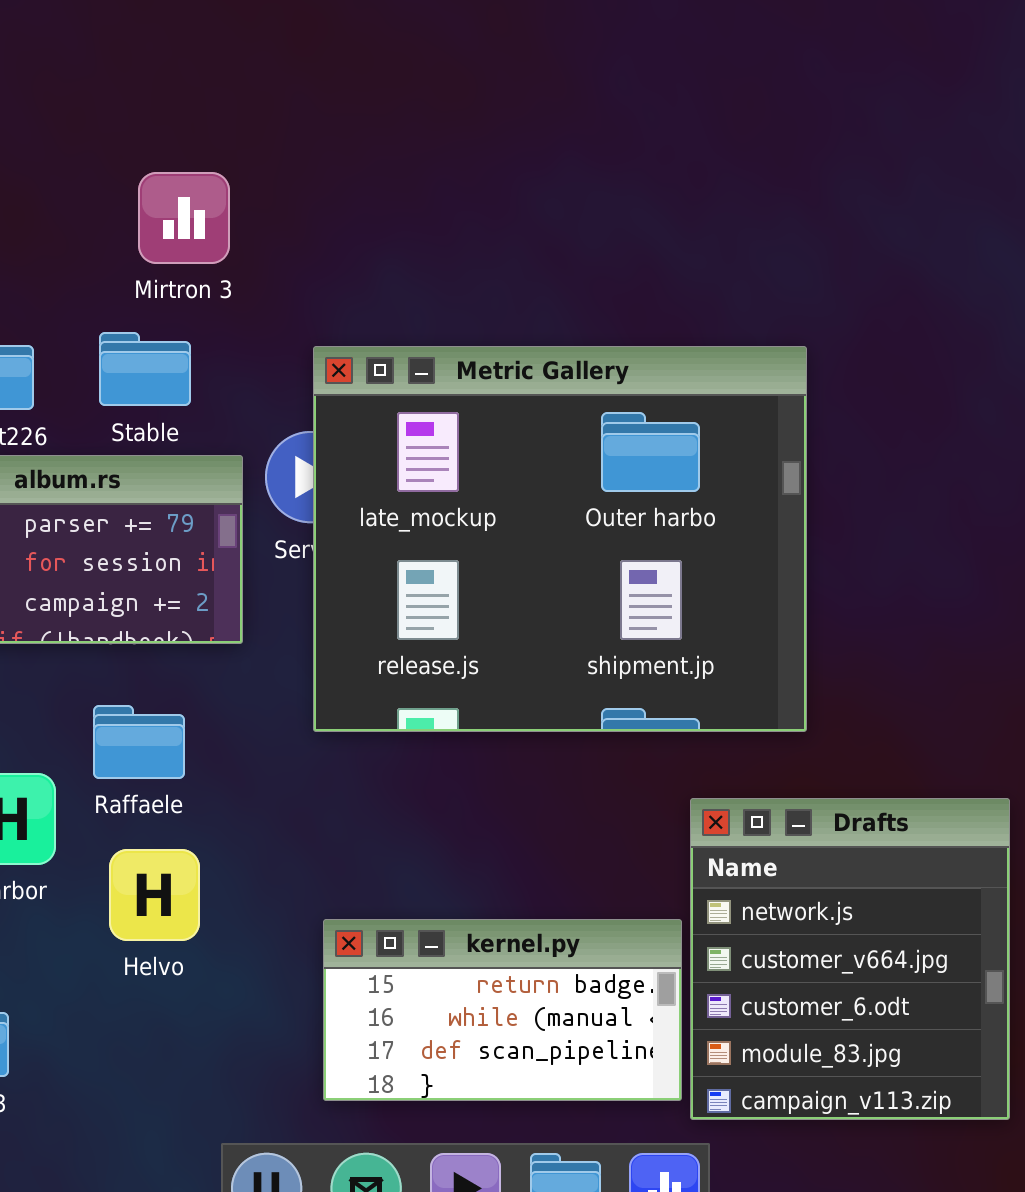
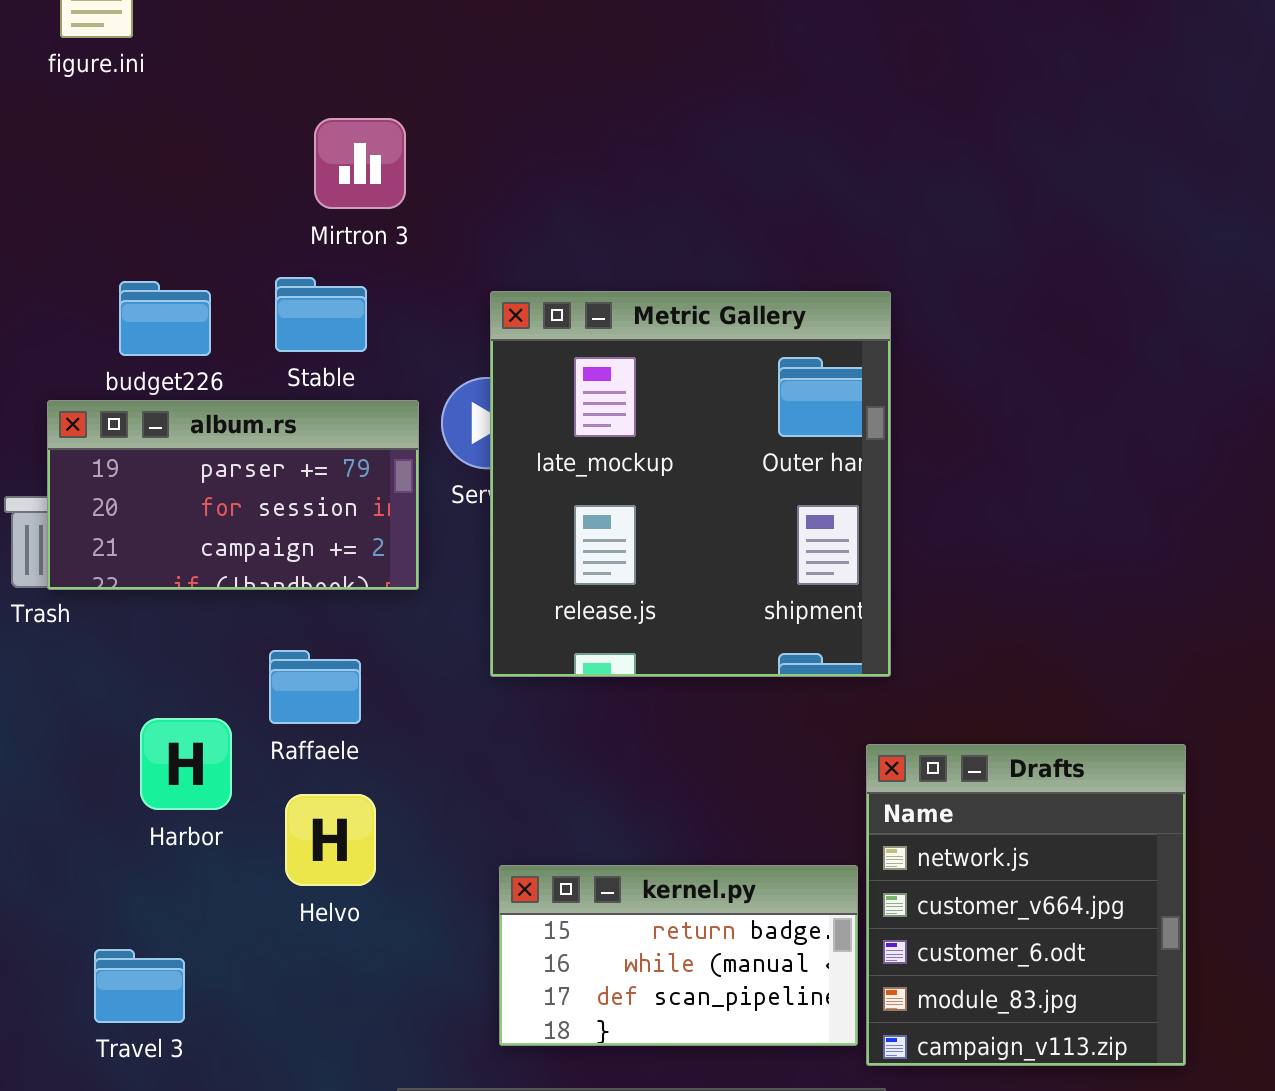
Metric Gallery: [313,346,807,732] -> [490,291,891,677], resized

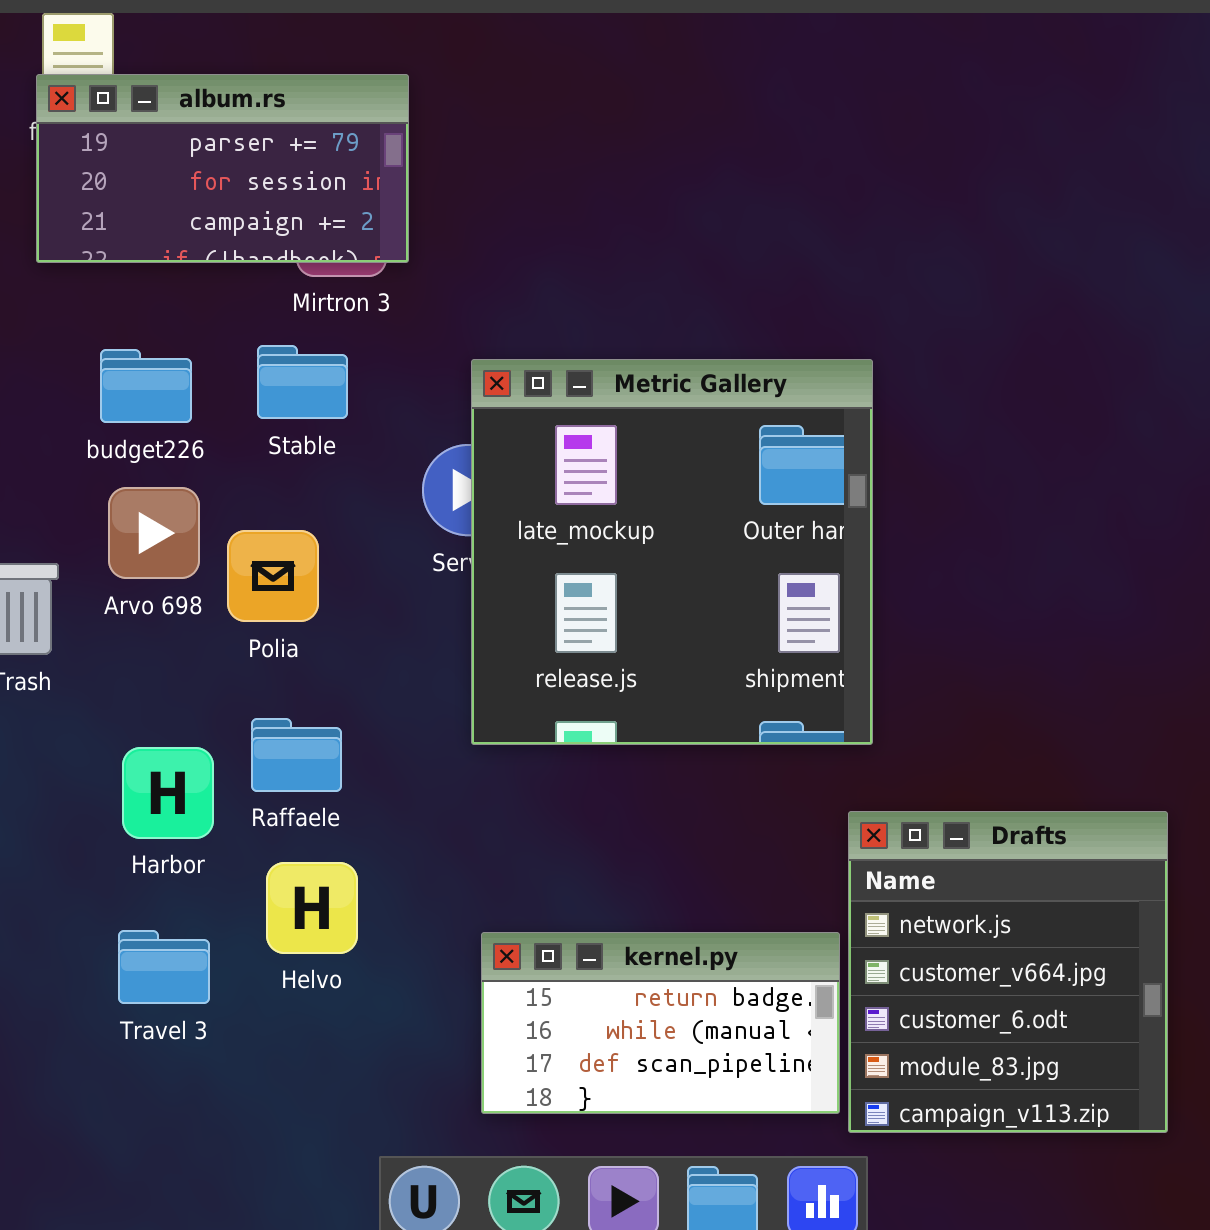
album.rs: [47,400,419,590] -> [36,74,409,263], moved
Harbor: [140,718,232,810] -> [122,747,214,839], moved
Travel 3: [94,949,185,1023] -> [118,930,210,1004], moved

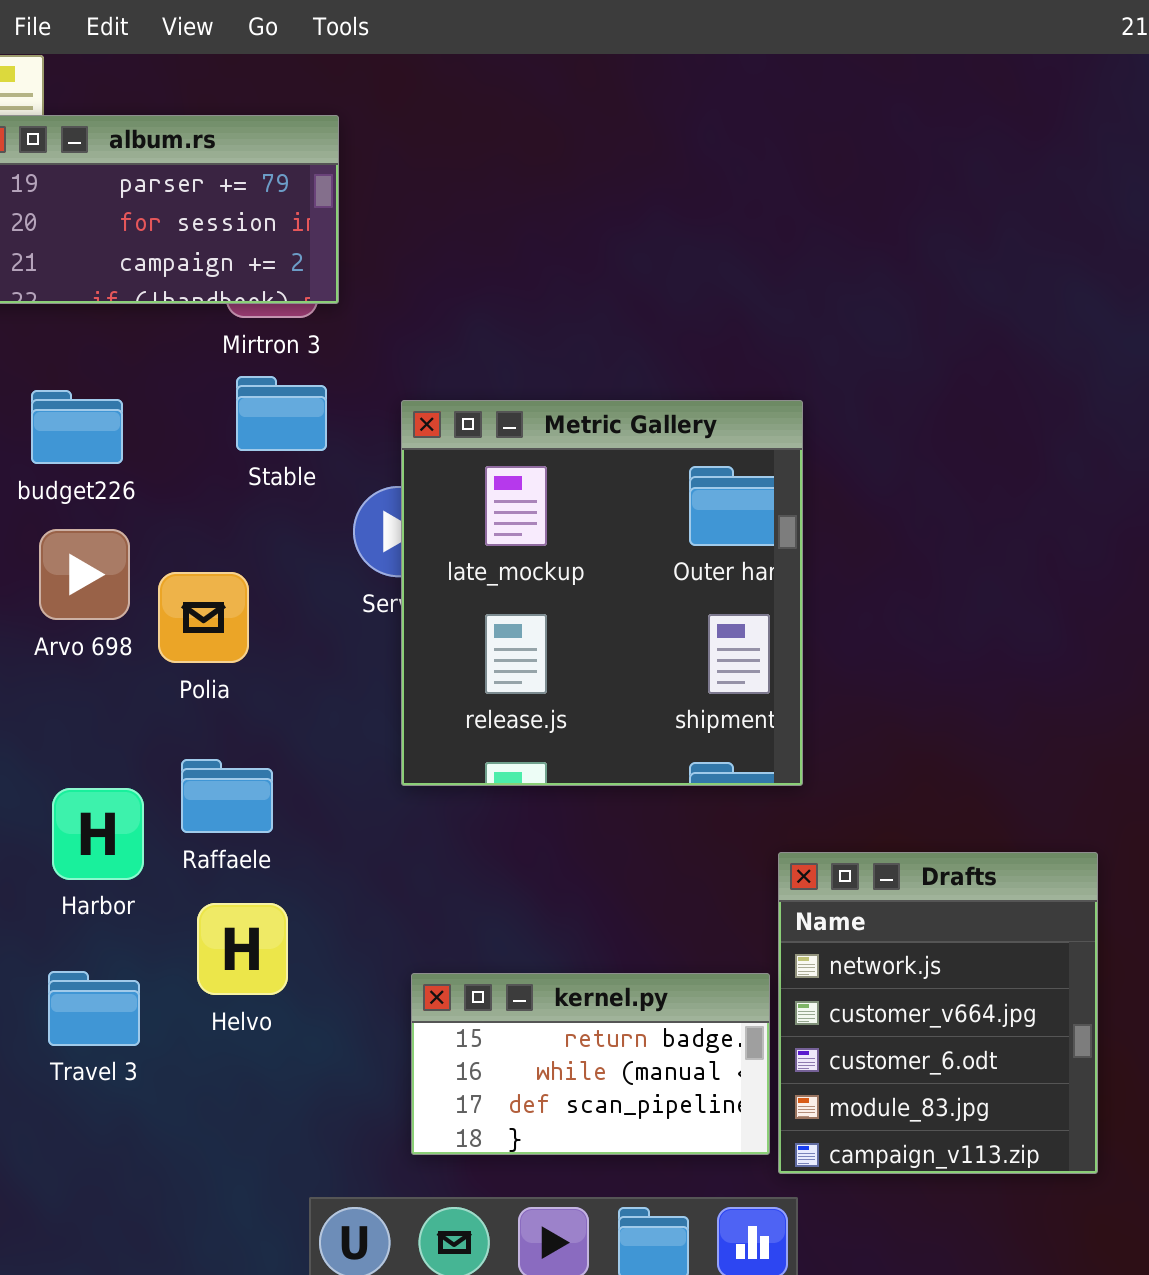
Stable: [257,345,348,419] -> [236,376,327,451], moved

